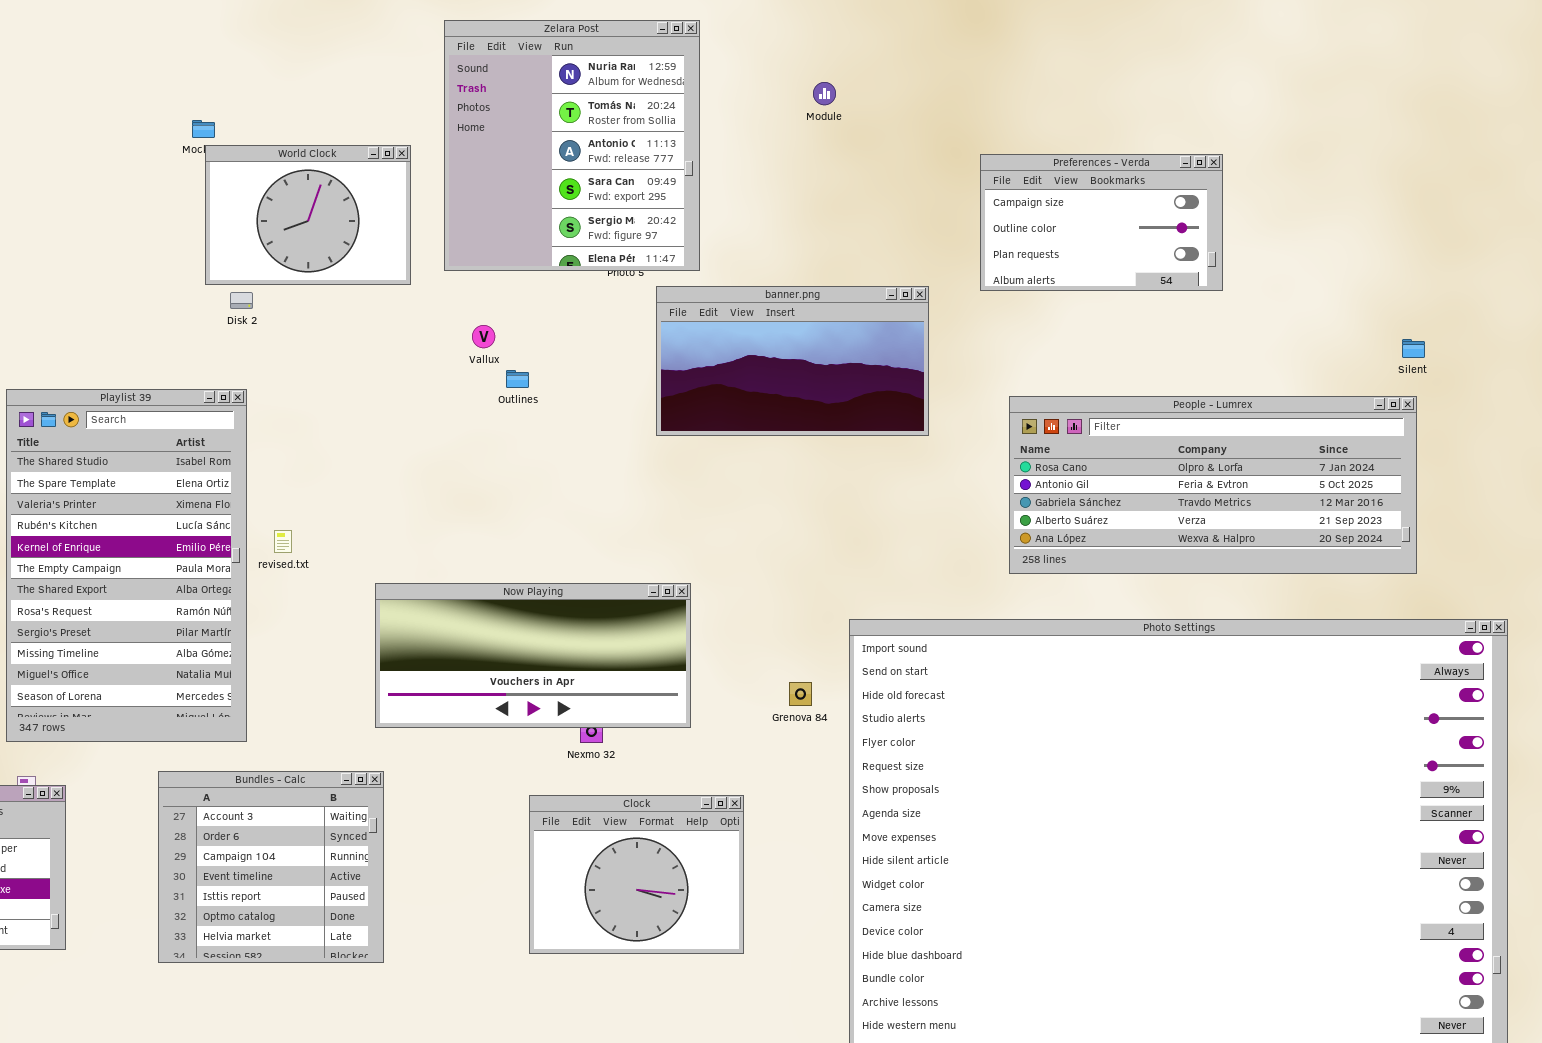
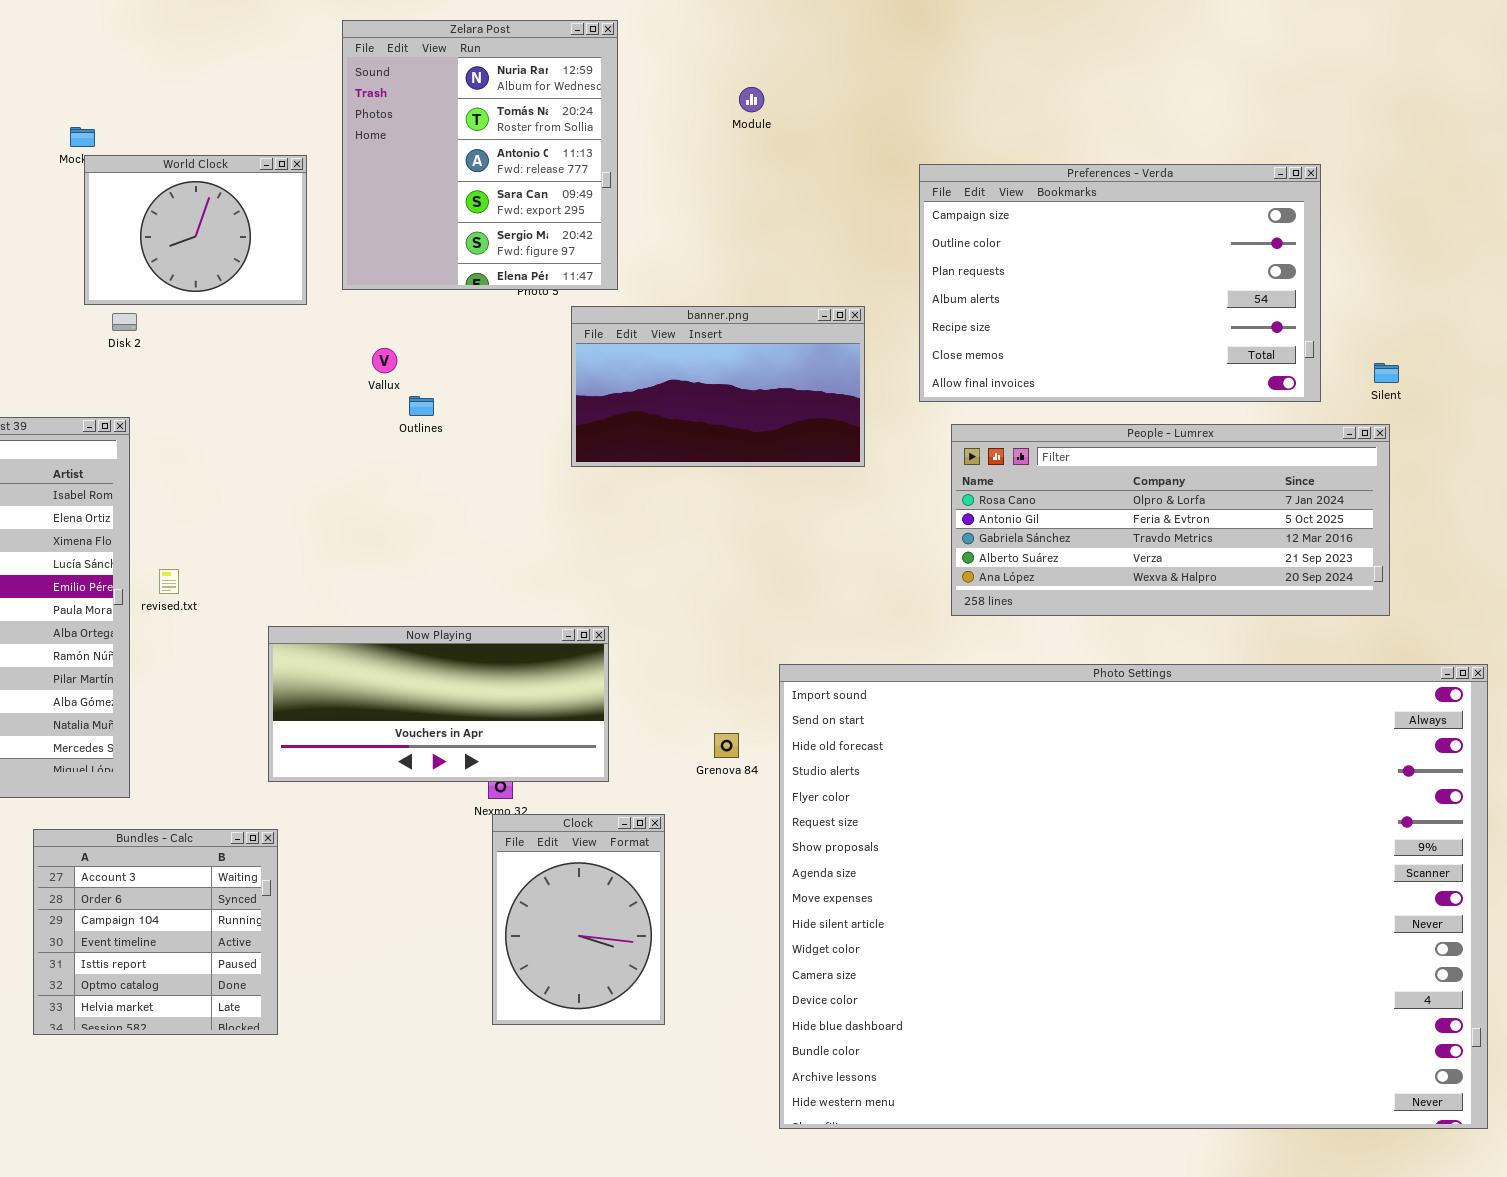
Preferences - Verda: [980,154,1223,291] -> [919,164,1321,402], resized
Clock: [529,795,744,954] -> [492,814,665,1025], resized

